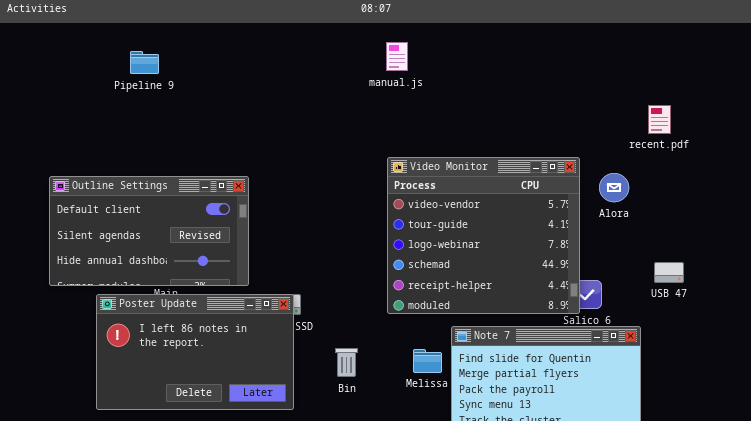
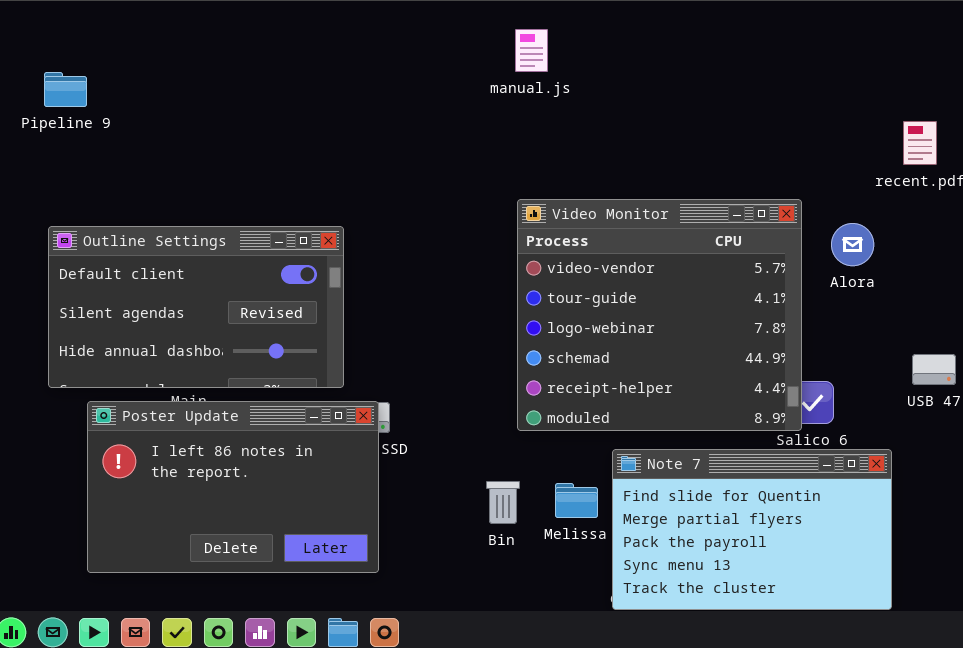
Pipeline 9: [130,51,159,74] -> [44,72,87,107], moved
Outline Settings: [49,176,249,286] -> [48,226,344,388], moved
Bin: [335,348,358,377] -> [486,481,520,524], moved

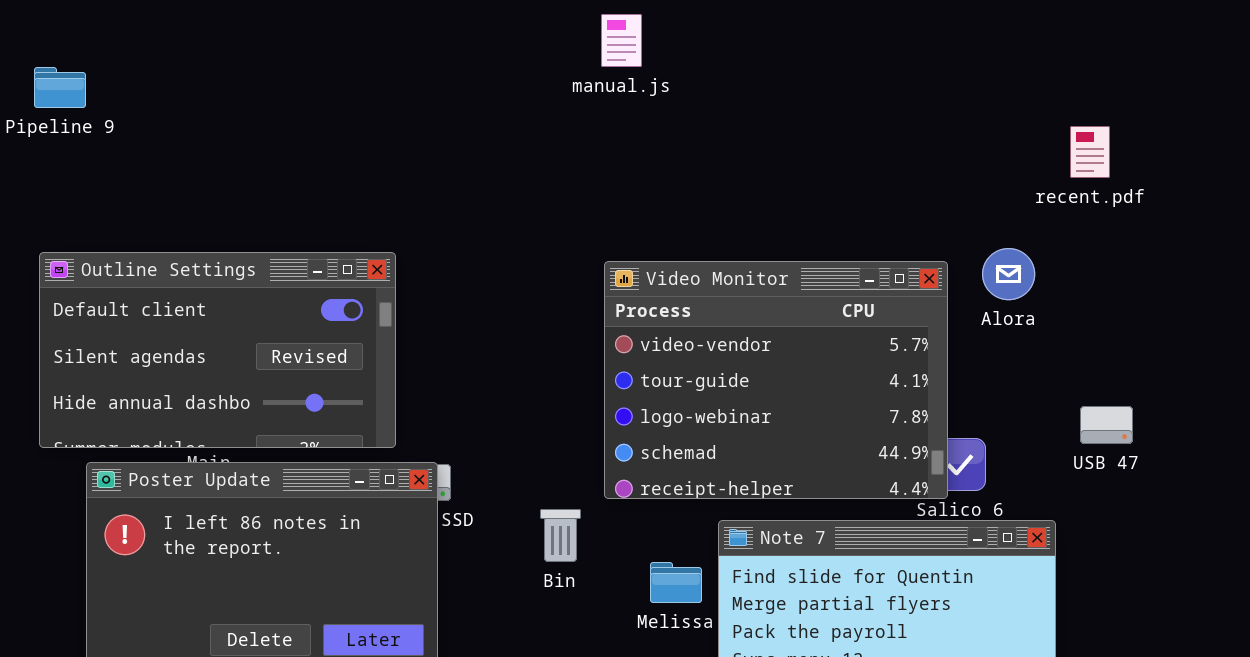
Video Monitor: [517,199,802,431] -> [604,261,948,499], resized
Bin: [486,481,520,524] -> [540,509,581,562], moved

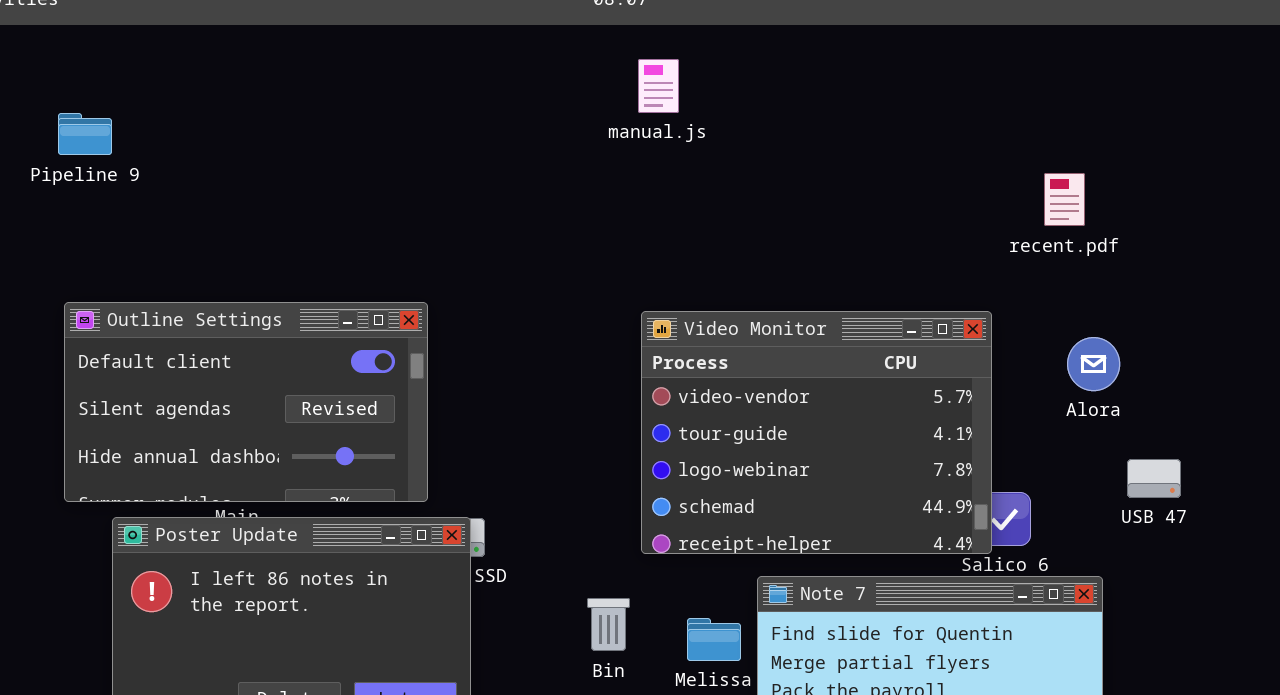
recent.pdf: [1070,126,1110,178] -> [1044,173,1085,226], moved
Alora: [982,248,1035,300] -> [1067,337,1120,391], moved
Bin: [540,509,581,562] -> [587,598,630,651], moved

